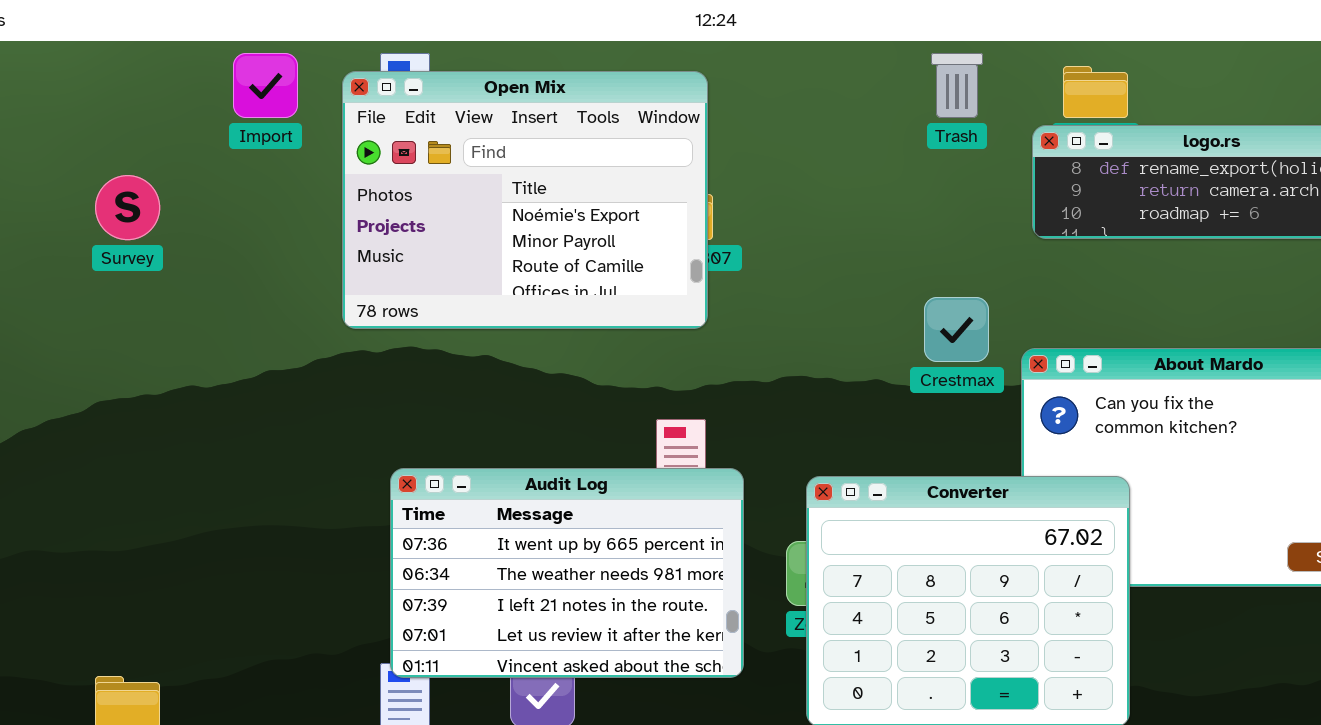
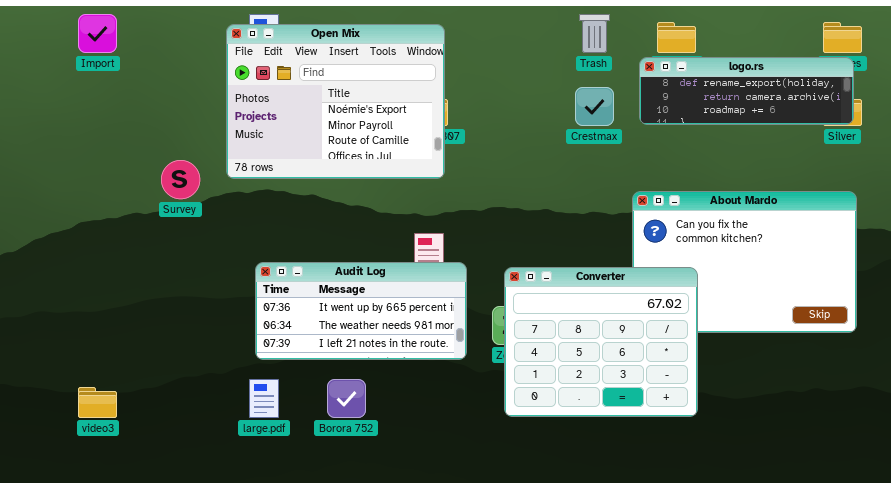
Import: [233,53,298,118] -> [78,14,117,53], moved
Survey: [95,175,160,240] -> [161,160,200,199], moved
Crestmax: [924,297,989,362] -> [575,87,614,126], moved
Audit Log: [390,468,744,678] -> [255,262,467,360], resized

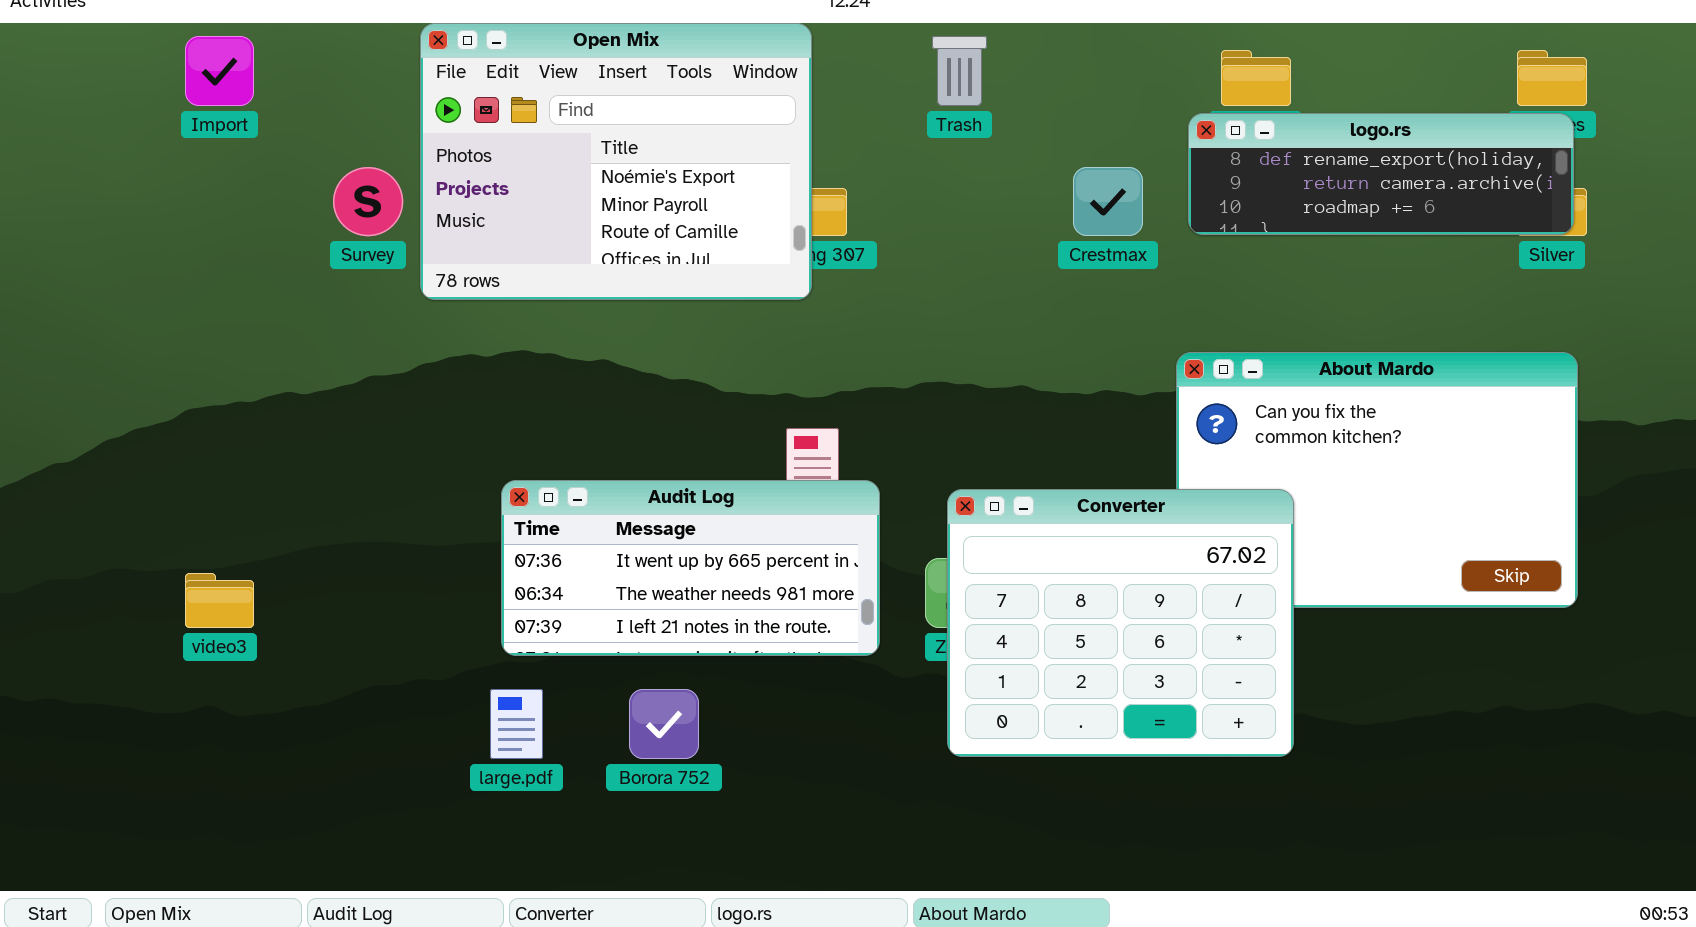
Trash: [579,14,610,53] -> [932,36,987,106], moved
Open Mix: [226,24,445,179] -> [420,23,812,300], moved
Survey: [161,160,200,199] -> [333,167,403,236], moved
video3: [78,387,117,418] -> [185,573,254,628], moved

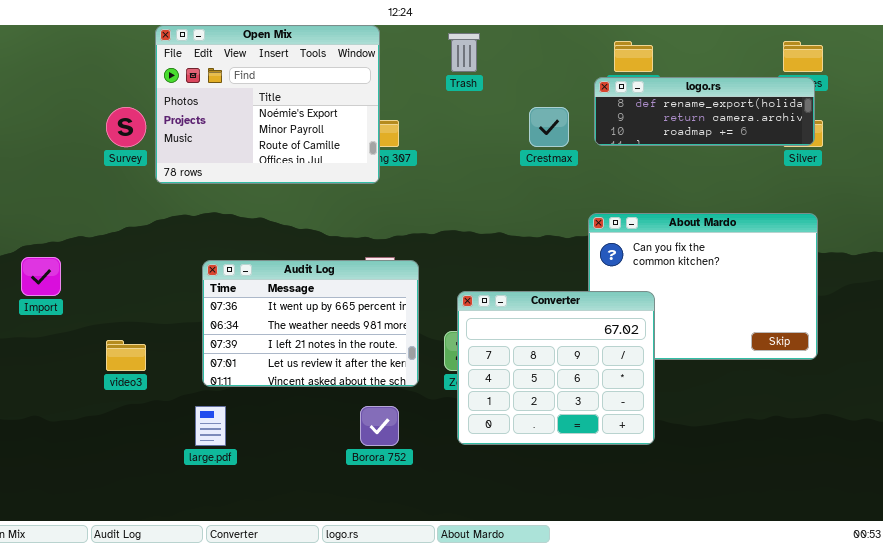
Import: [185,36,254,106] -> [21,257,61,296], moved
Audit Log: [501,480,880,656] -> [202,260,419,387], resized
video3: [185,573,254,628] -> [106,340,146,371], moved
Borora 752: [629,689,699,759] -> [360,406,399,446], moved

